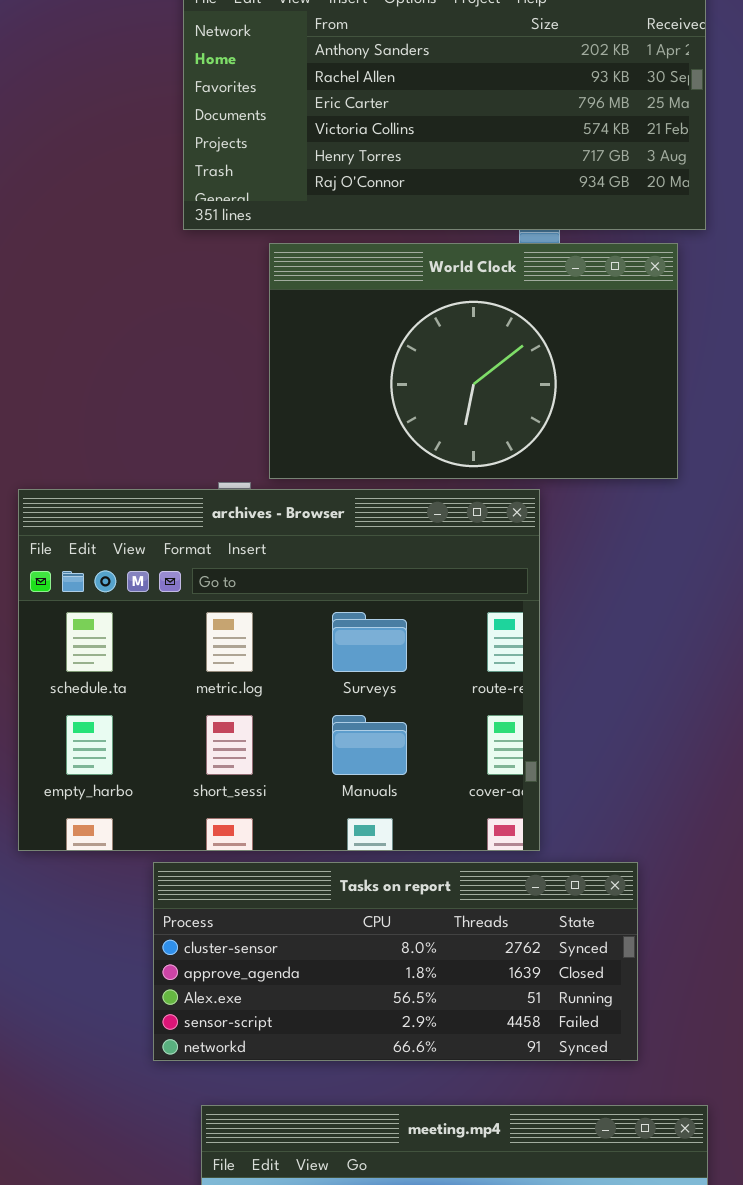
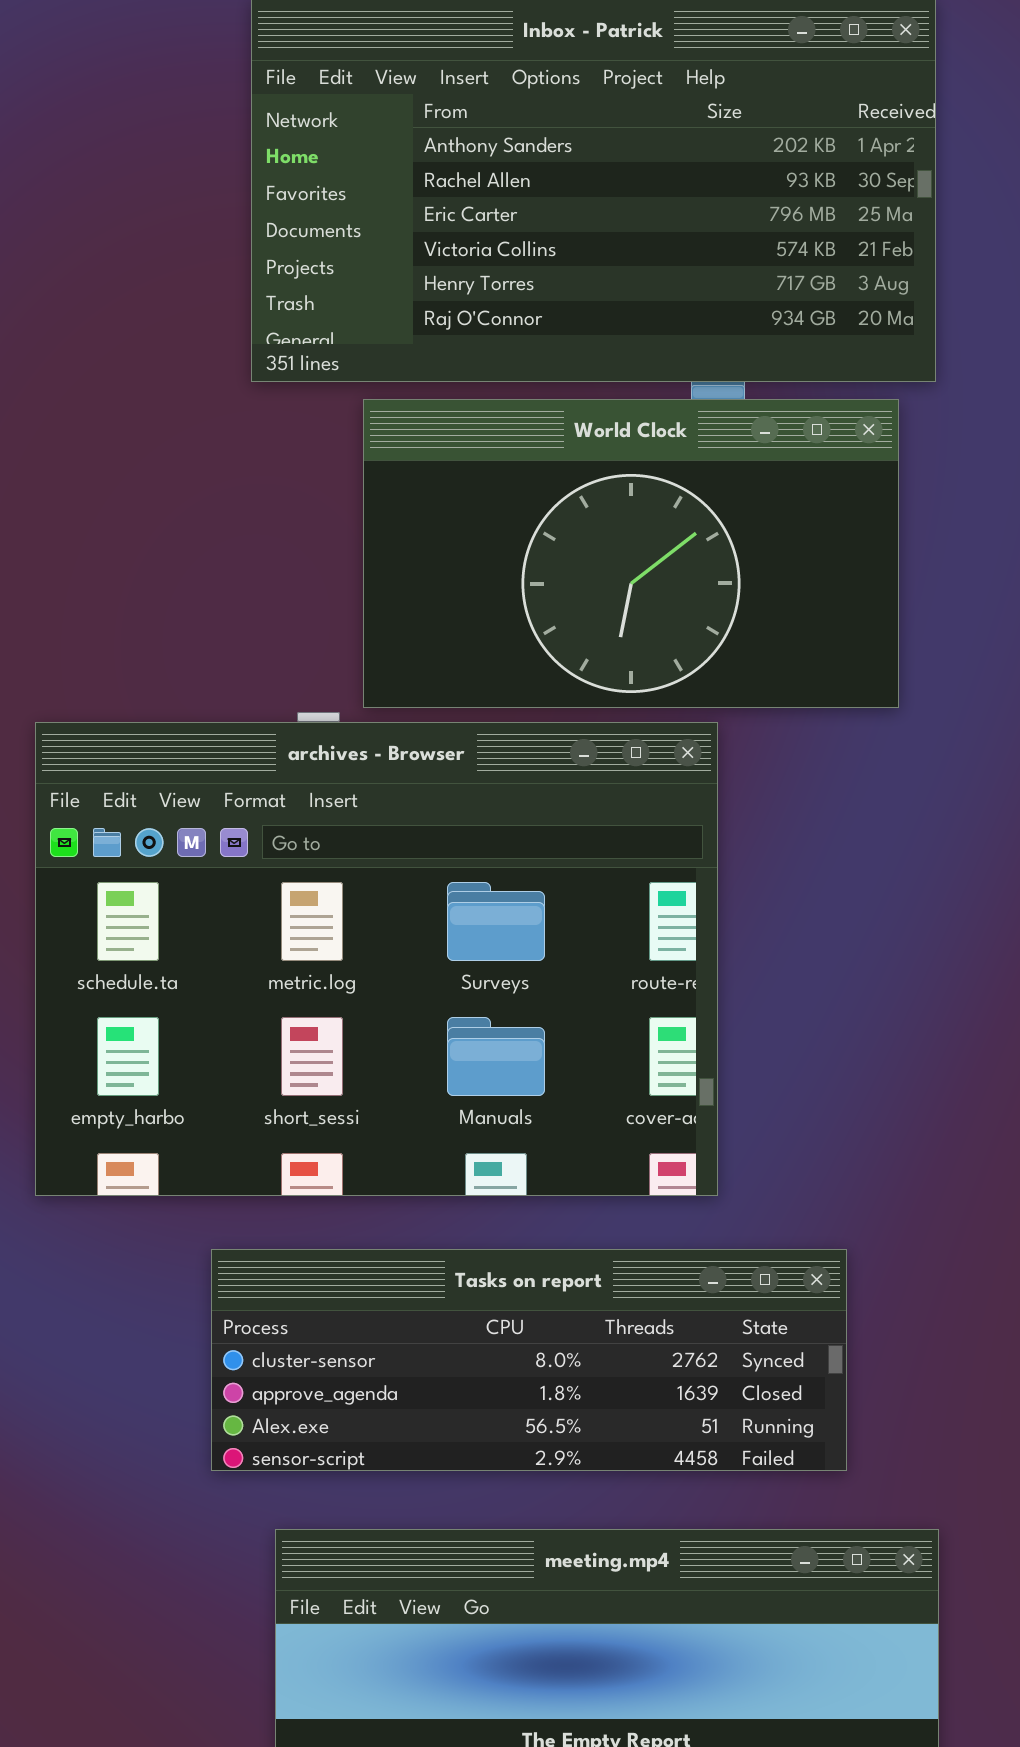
Tasks on report: [153,862,638,1061] -> [211,1249,847,1471], resized

